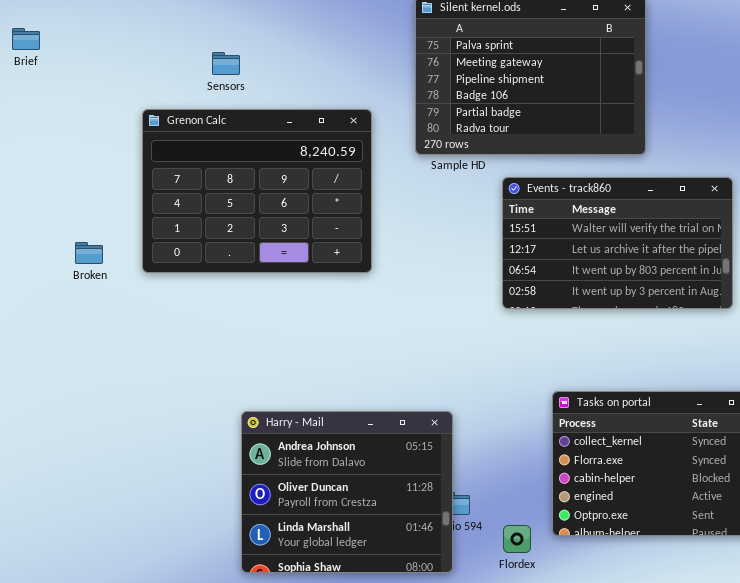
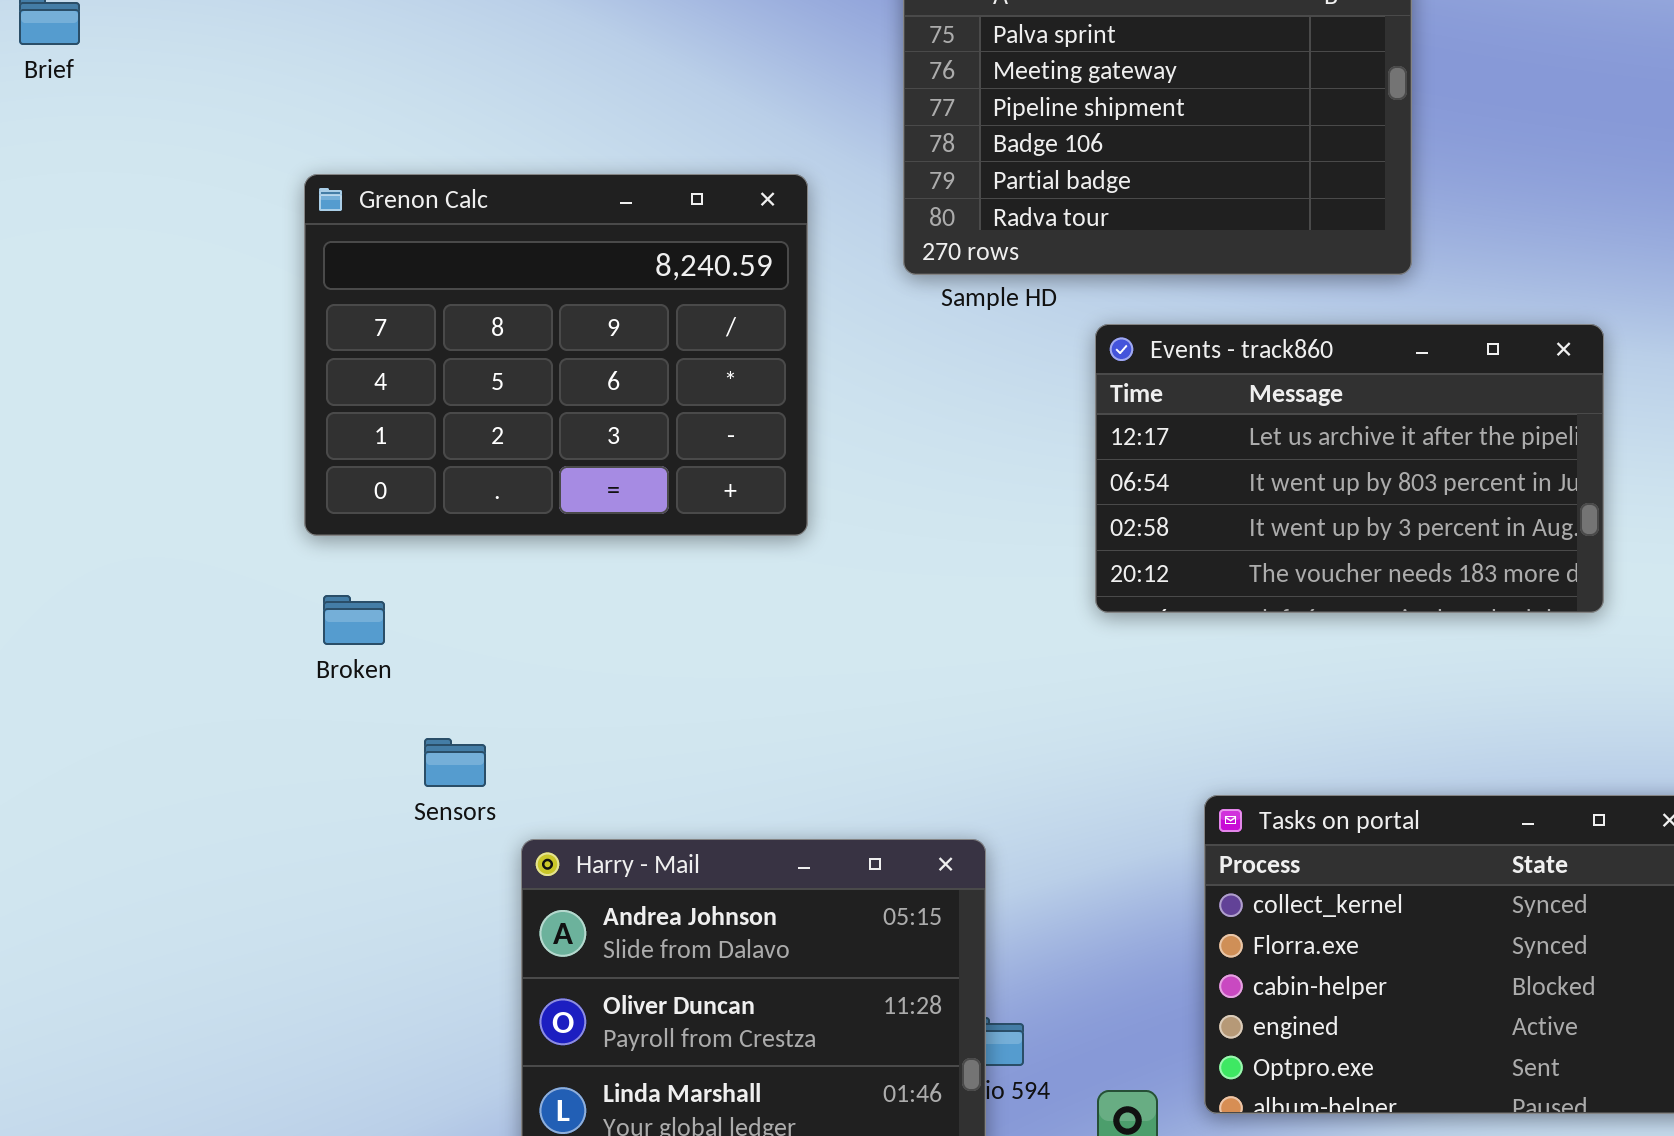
Sensors: [212,52,240,75] -> [424,738,486,787], moved
Events - track860: [502,177,733,309] -> [1095,324,1604,613], scrolled down 1 row
Broken: [75,242,103,264] -> [323,595,385,645], moved

